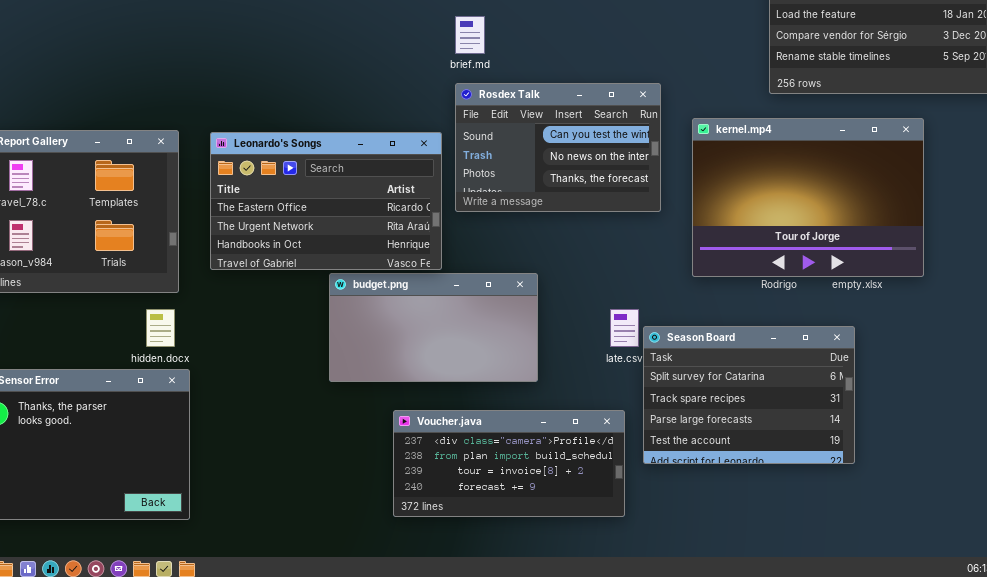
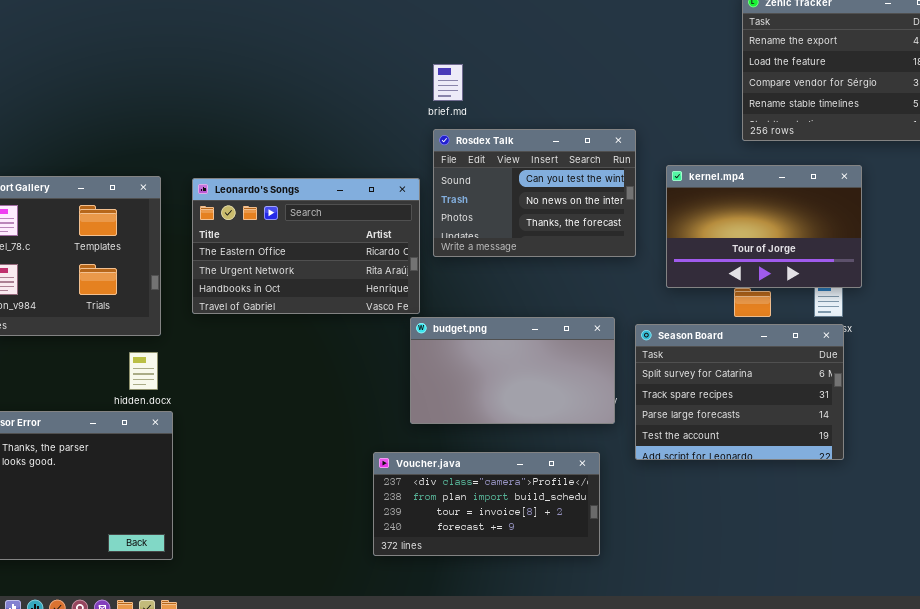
kernel.mp4: [692,118,924,277] -> [666,165,862,288], resized
budget.png: [329,273,538,382] -> [410,317,615,424], moved
Season Board: [643,326,855,464] -> [635,324,844,460], moved

